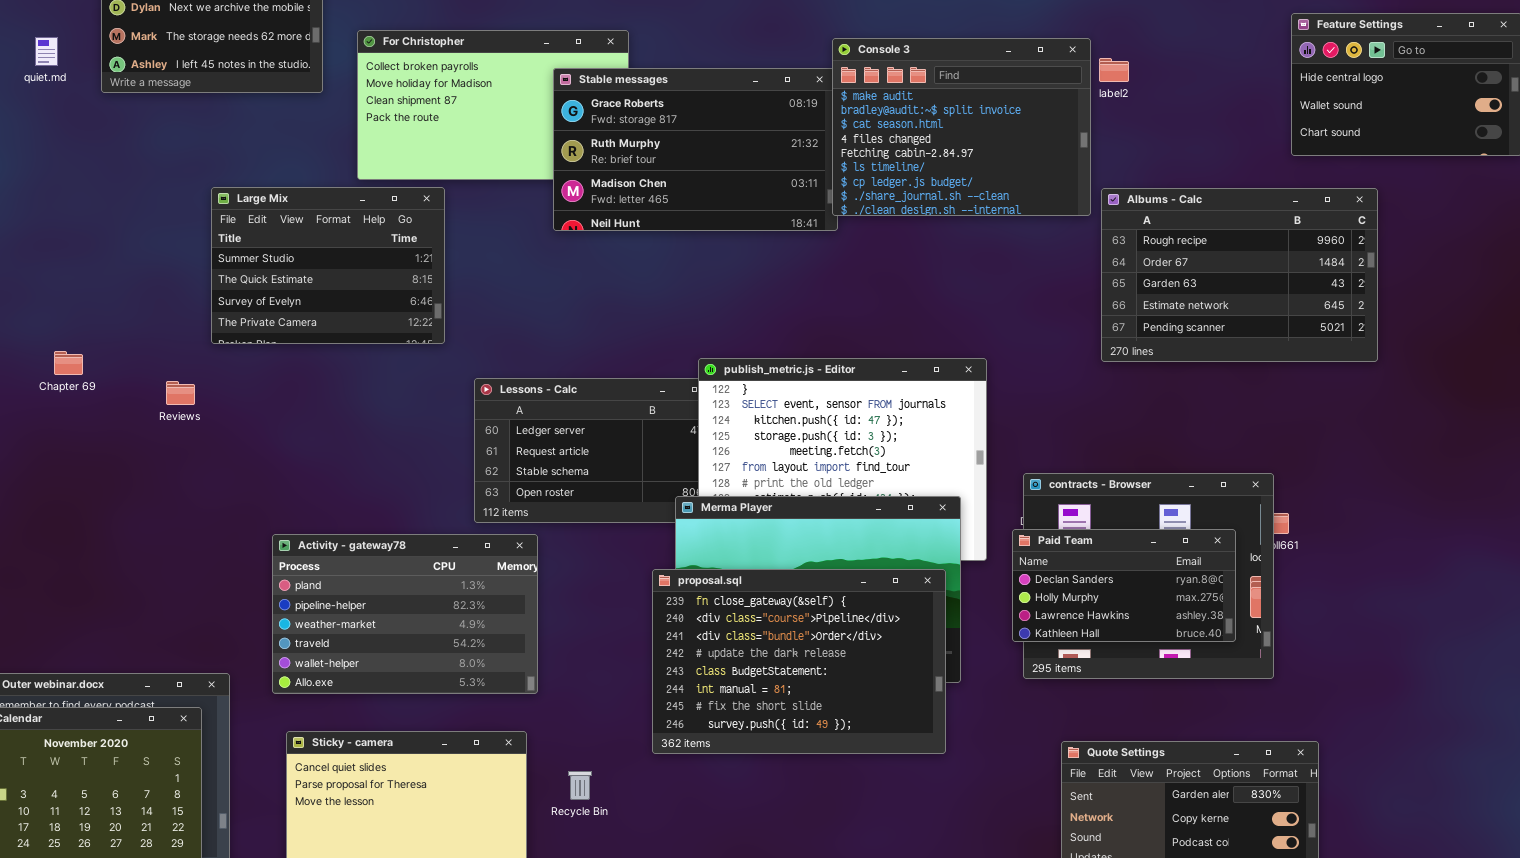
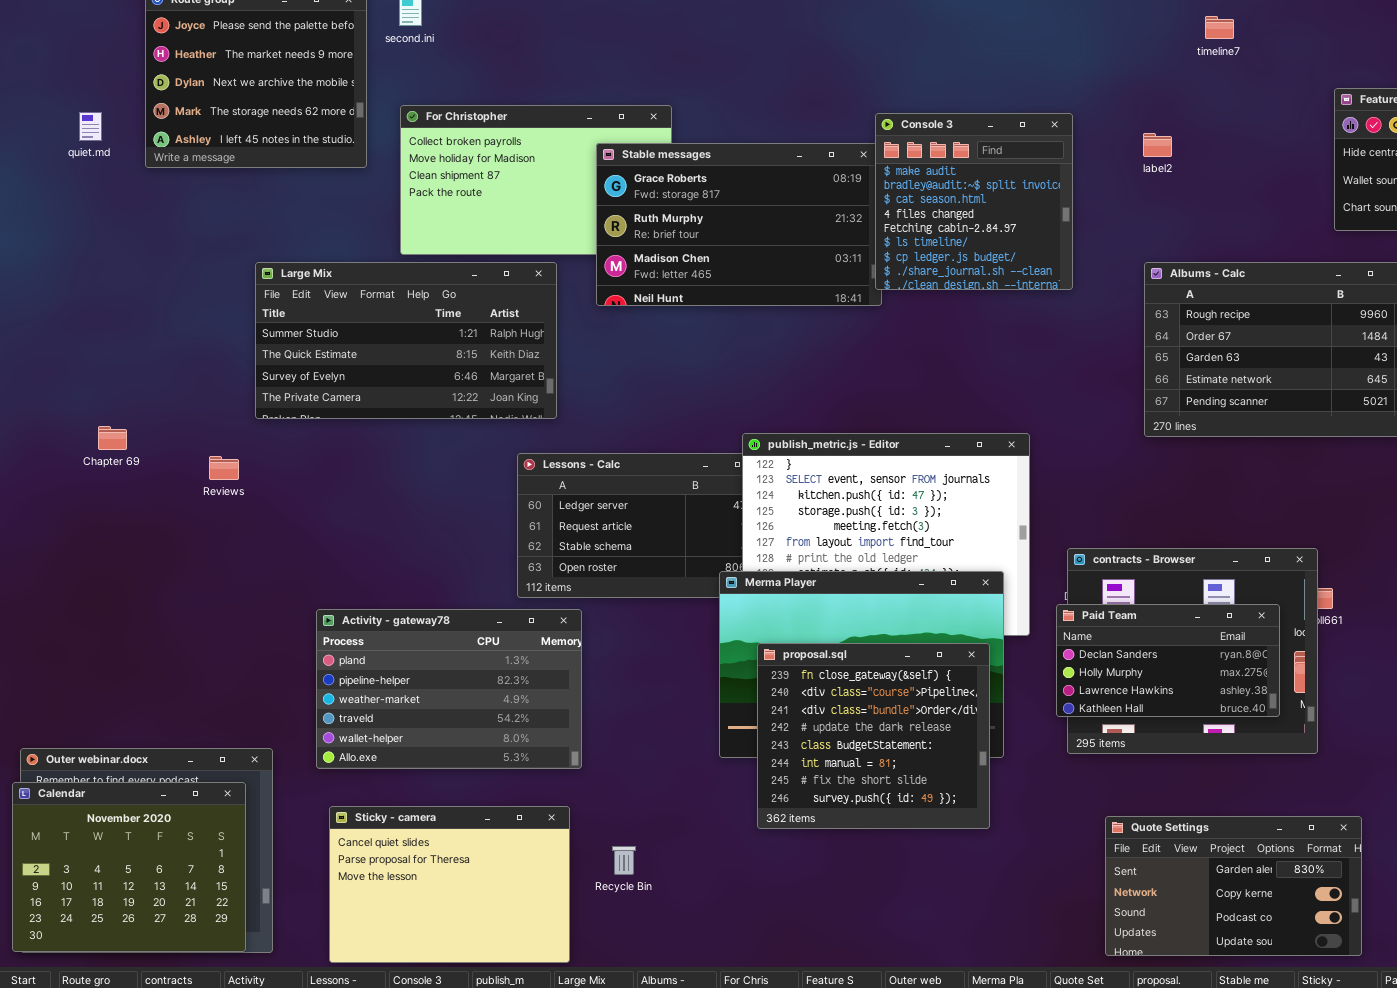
Console 3: [832,38,1091,216] -> [875,113,1073,290], resized
Large Mix: [211,187,445,344] -> [255,262,557,419], resized
proposal.sql: [652,569,946,754] -> [757,643,990,829], resized

